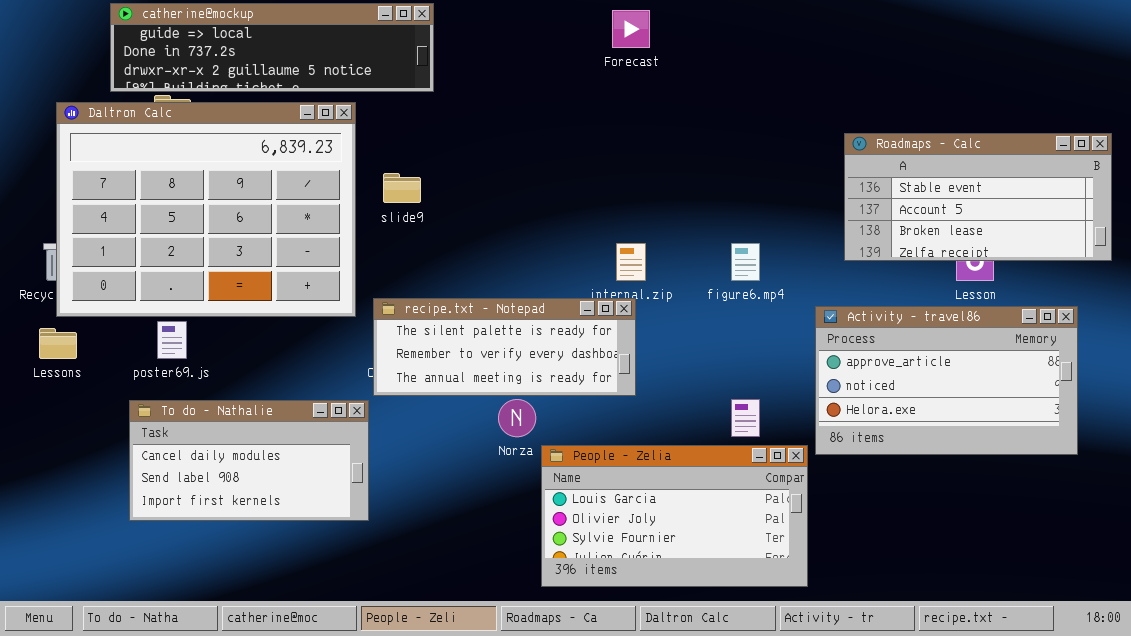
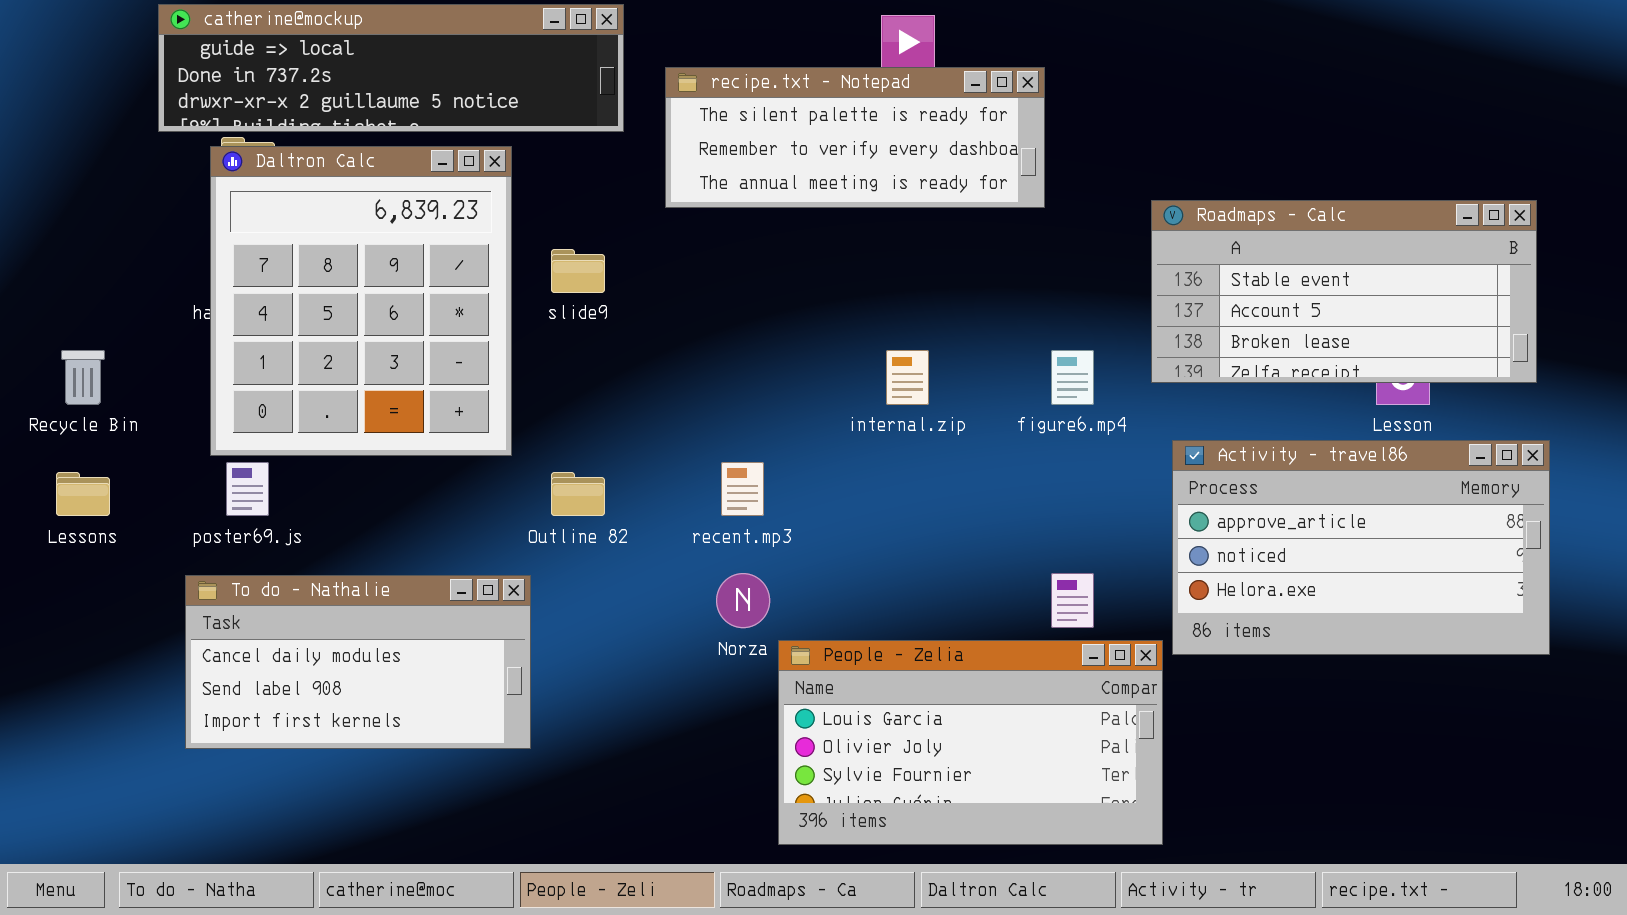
Daltron Calc: [56,102,356,317] -> [210,146,512,456], resized
Roadmaps - Calc: [844,133,1112,261] -> [1151,200,1537,383], moved
recipe.txt - Notepad: [373,298,636,396] -> [665,67,1045,208], moved

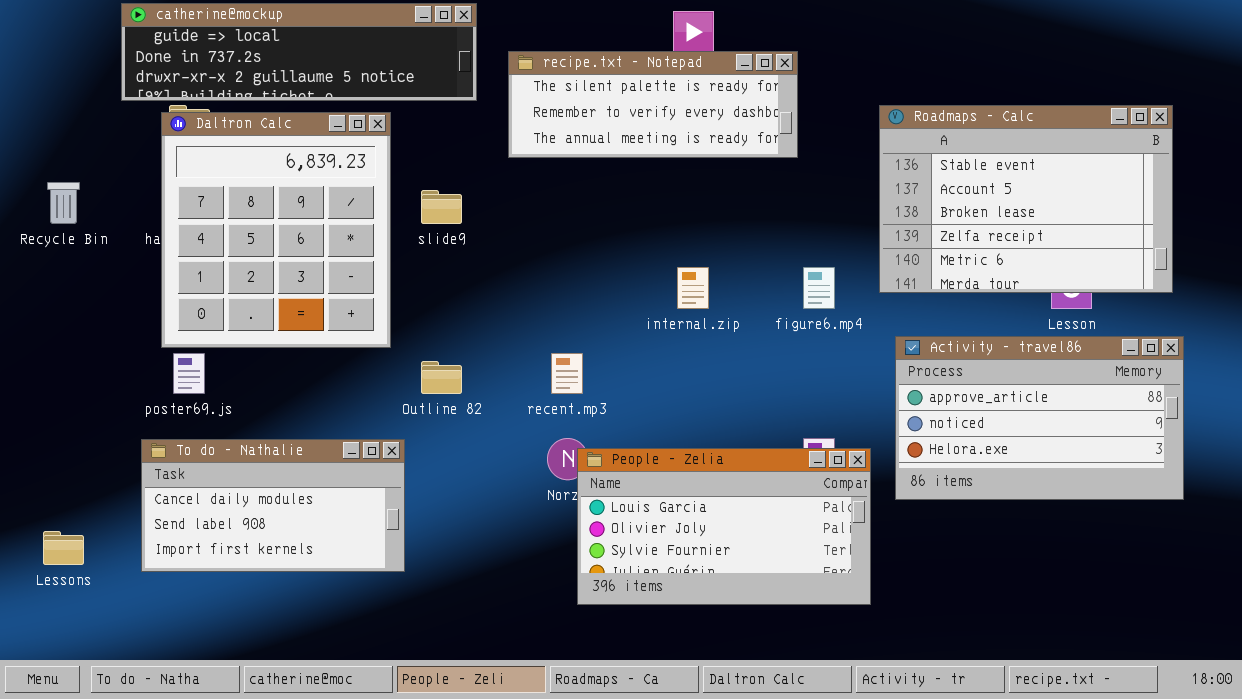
Roadmaps - Calc: [1151,200,1537,383] -> [879,105,1173,293], resized
Recycle Bin: [61,350,105,405] -> [47,182,80,224], moved
Lessons: [56,472,110,516] -> [43,531,84,565], moved
People - Zelia: [778,640,1163,845] -> [577,448,871,605], moved

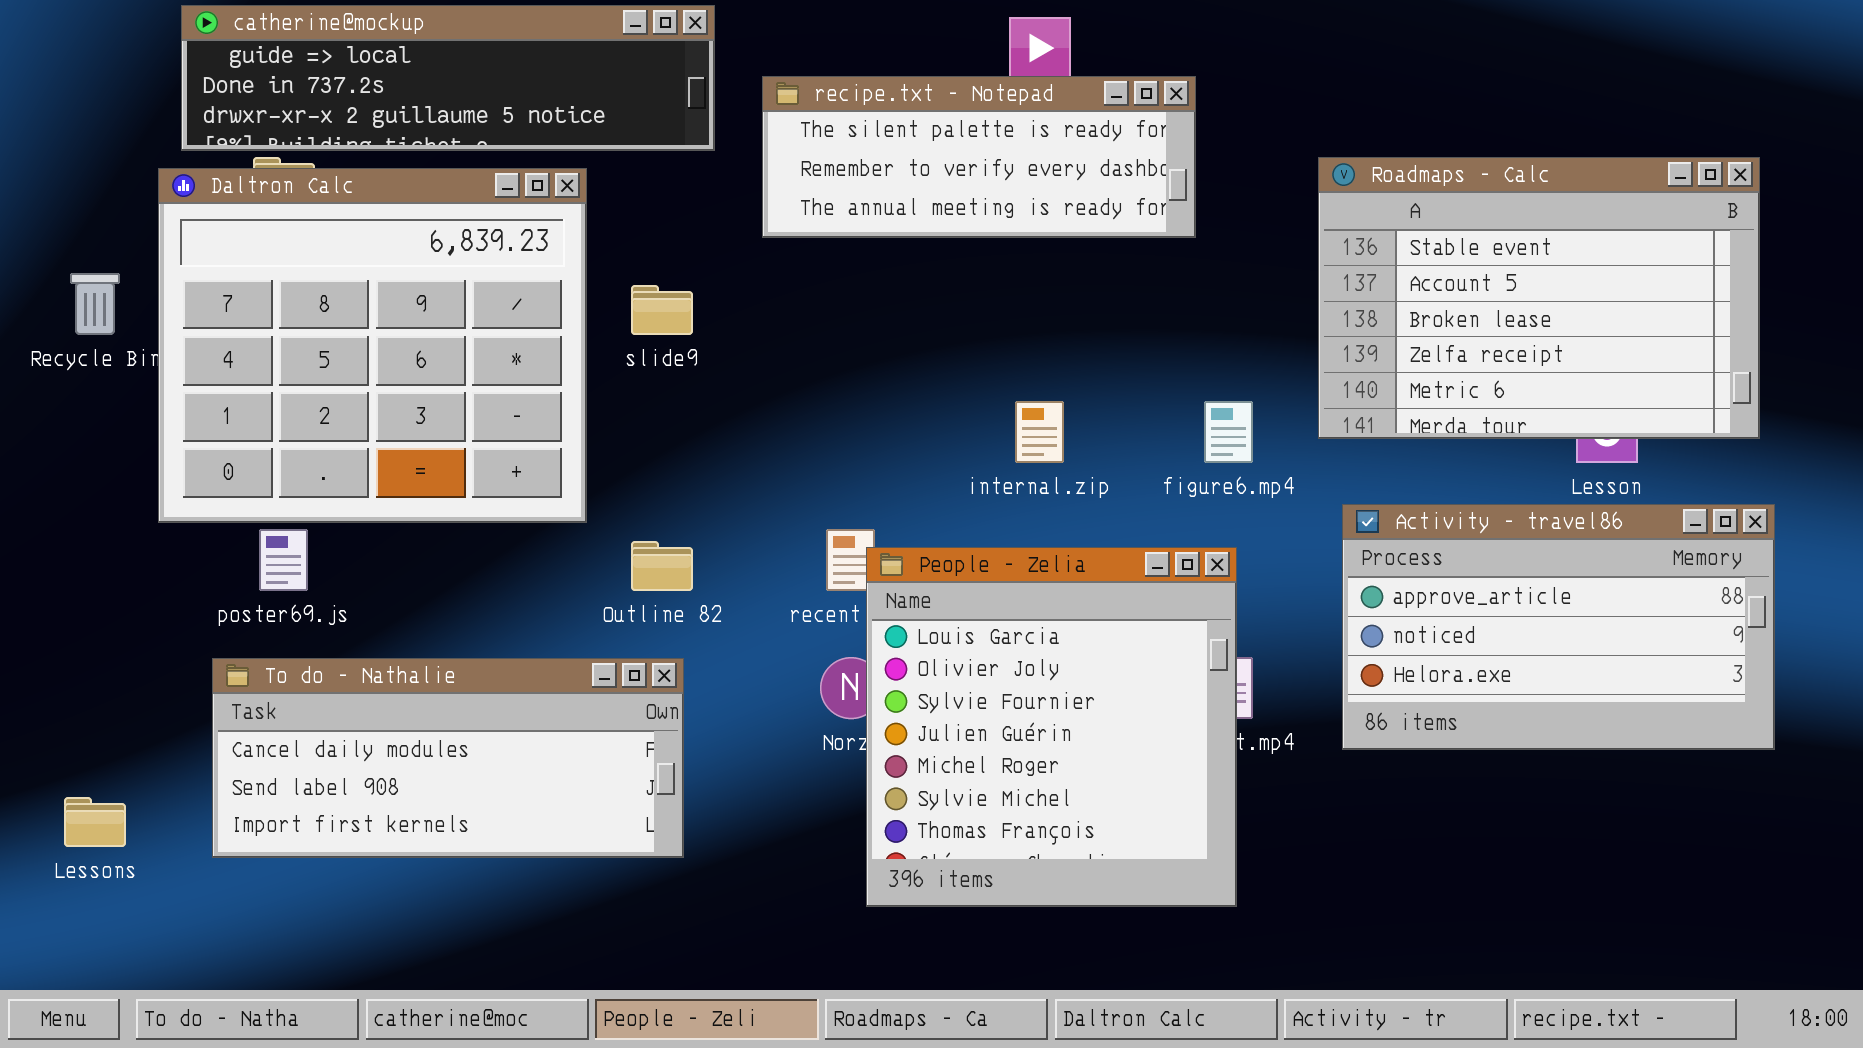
Daltron Calc: [161,112,391,348] -> [158,168,587,523], resized
To do - Nathalie: [141,439,405,572] -> [212,658,684,858], resized
People - Zelia: [577,448,871,605] -> [866,547,1237,907], resized

